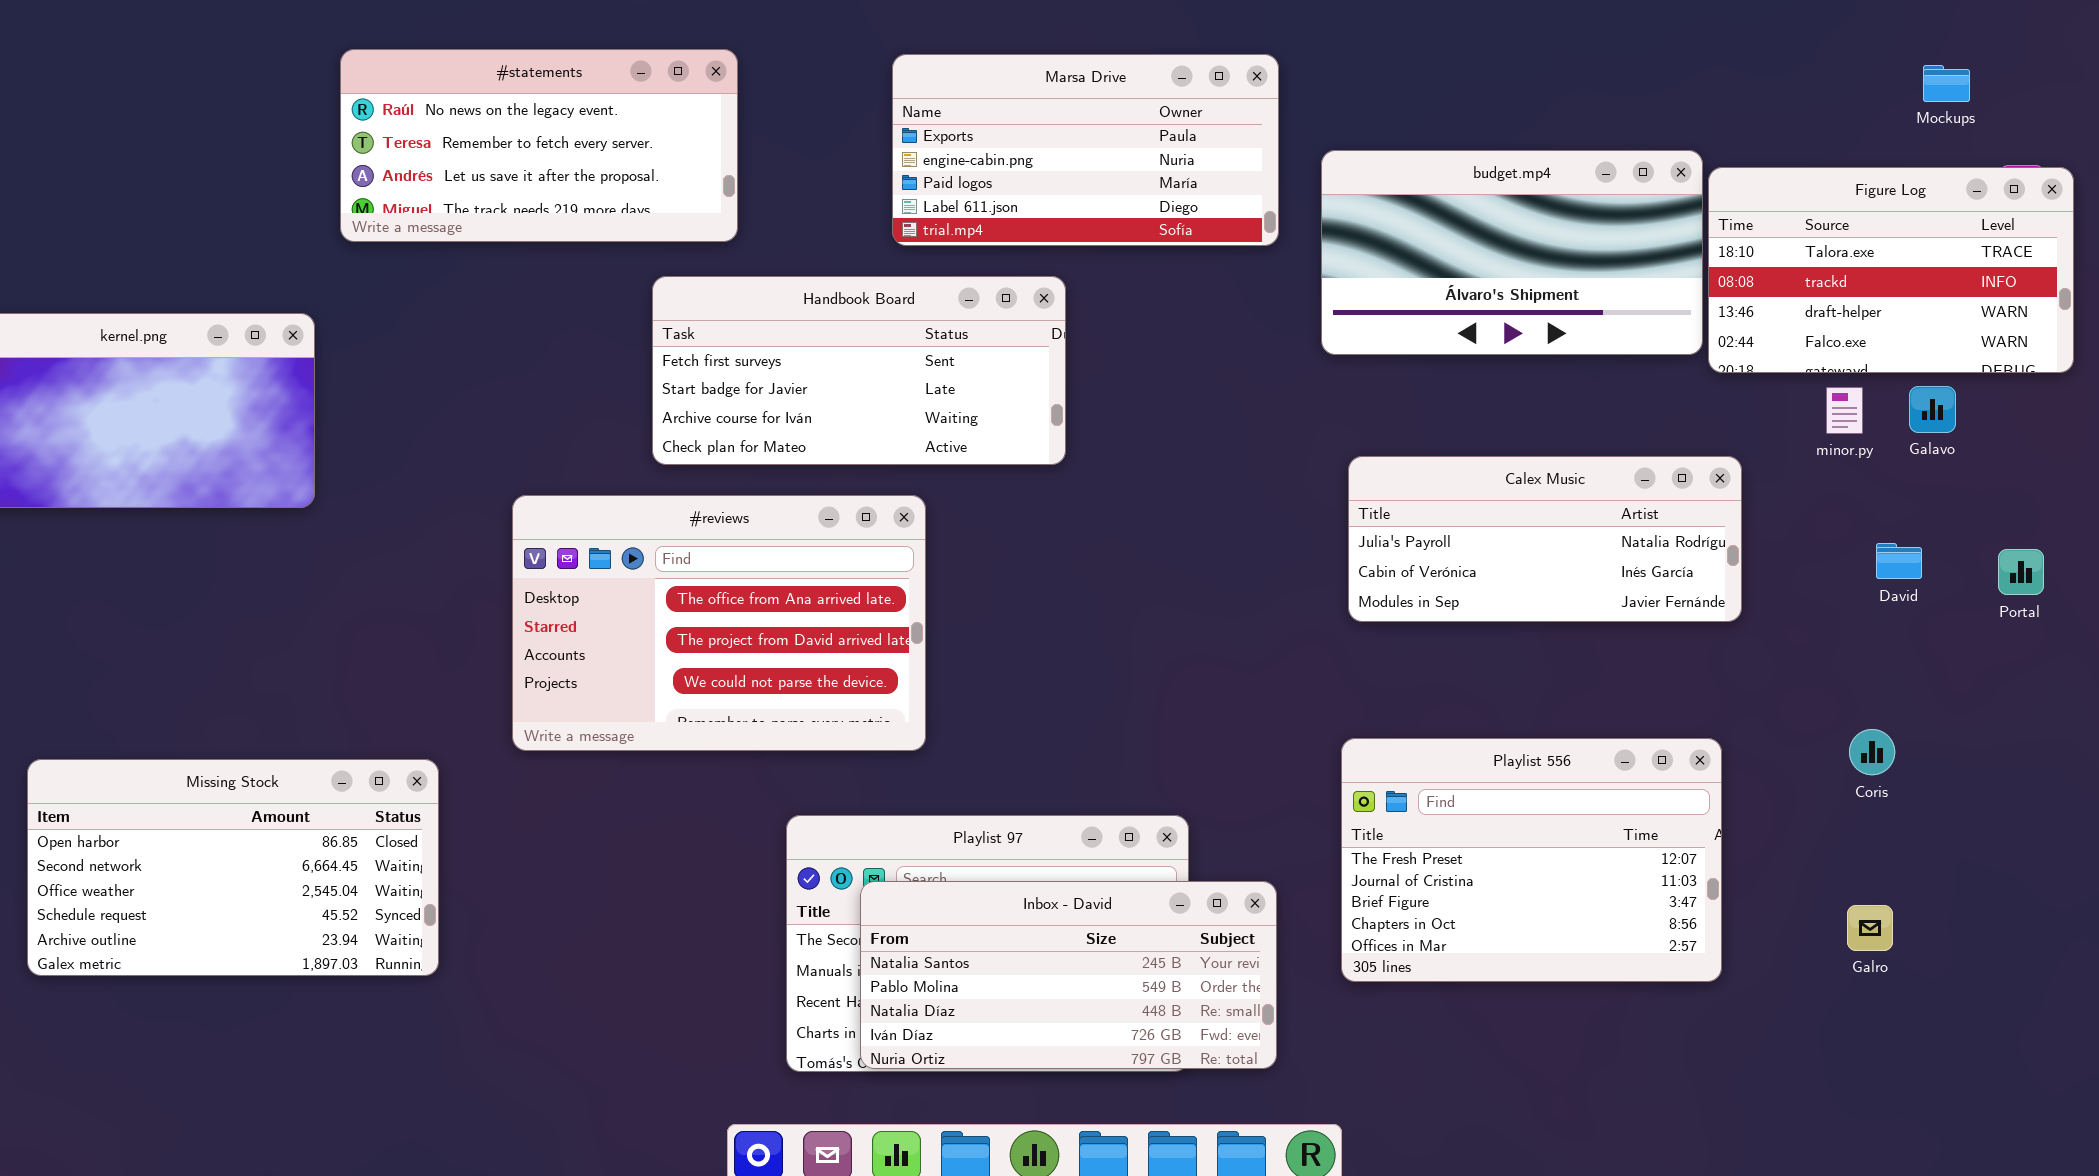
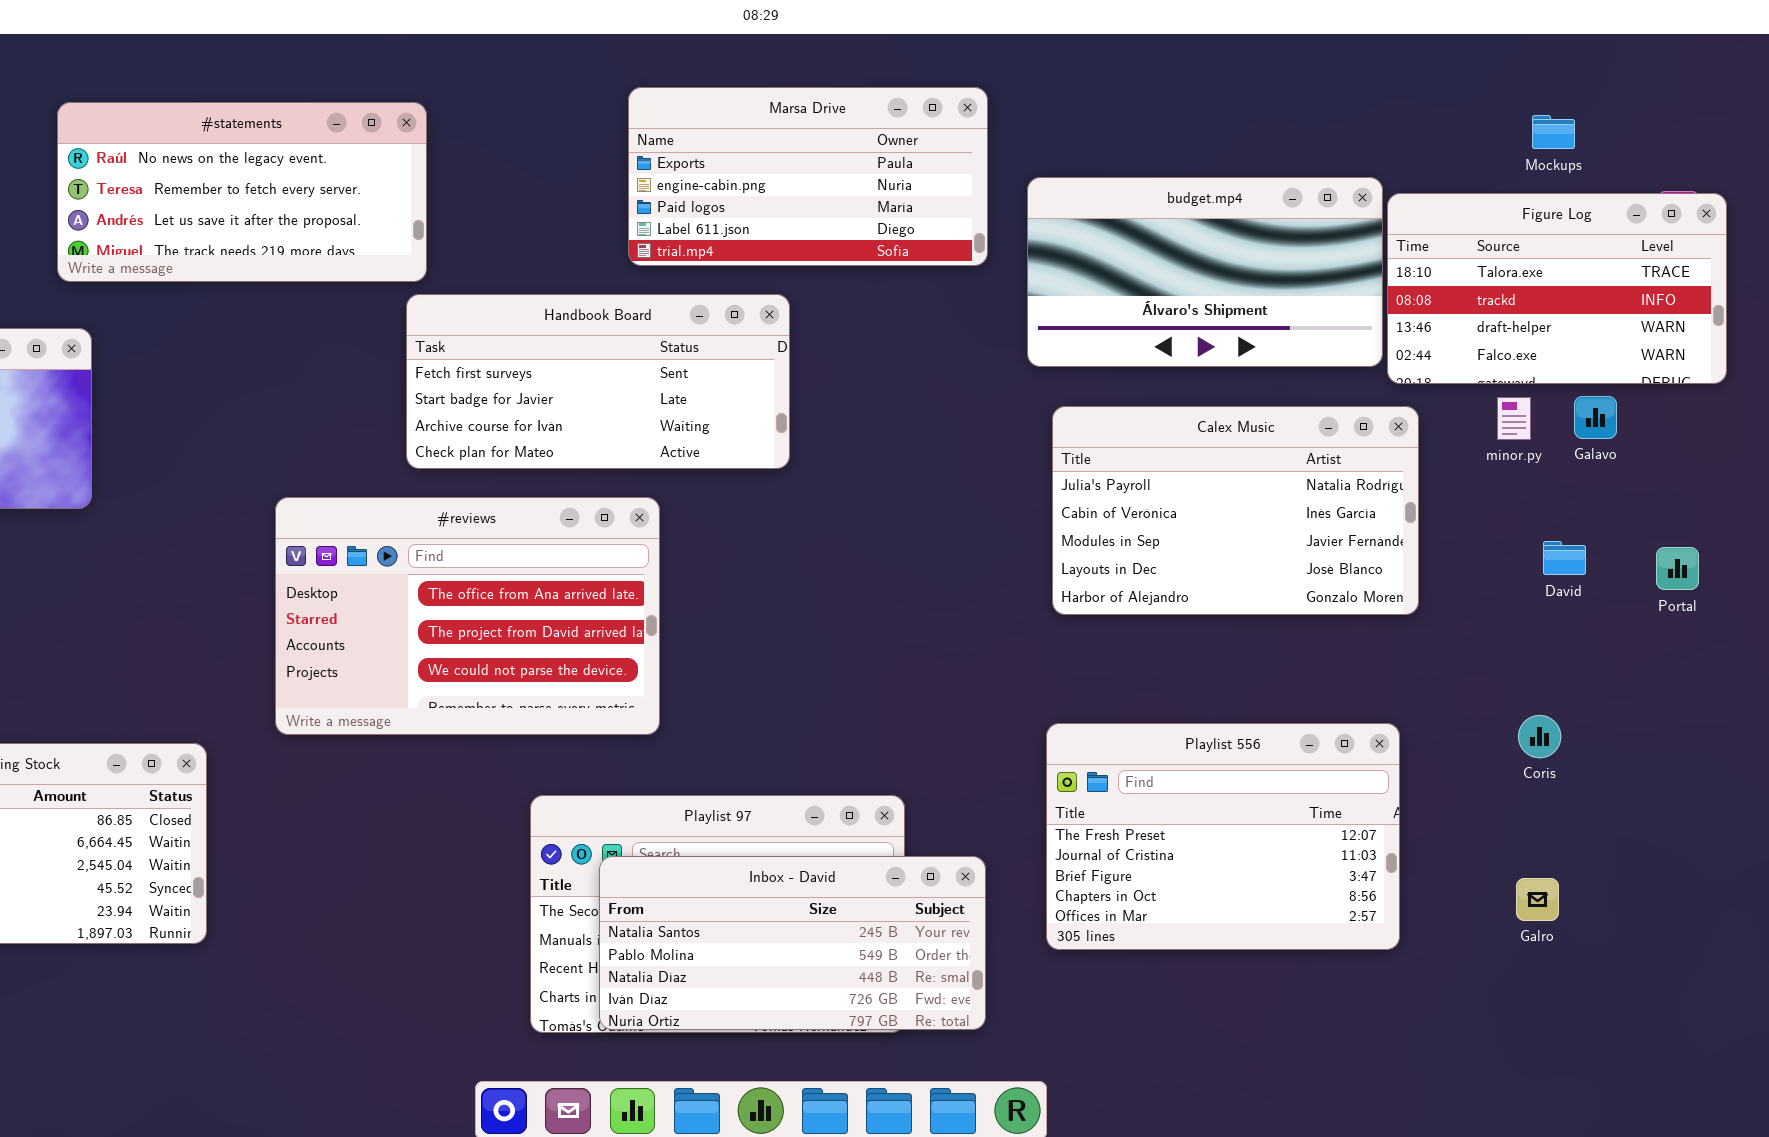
#statements: [340,49,738,242] -> [57,102,427,282], moved
Mockups: [1923,65,1970,102] -> [1532,115,1575,149], moved
Calex Music: [1348,456,1742,622] -> [1052,406,1419,615], resized

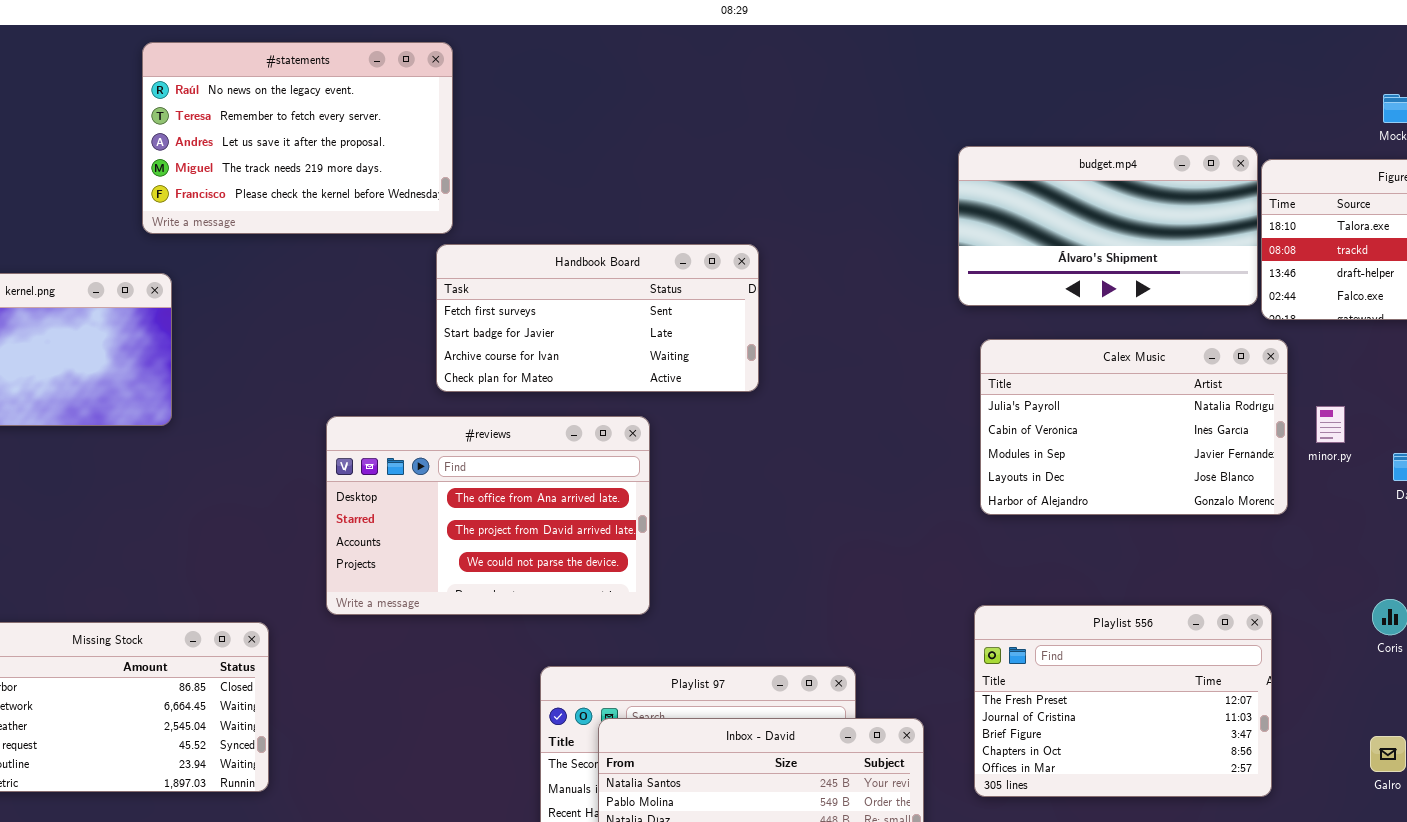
Marsa Drive: [628,87,988,266] -> none, closed
#statements: [57,102,427,282] -> [142,42,453,234], resized
minor.py: [1497,397,1531,440] -> [1316,406,1345,443], moved

